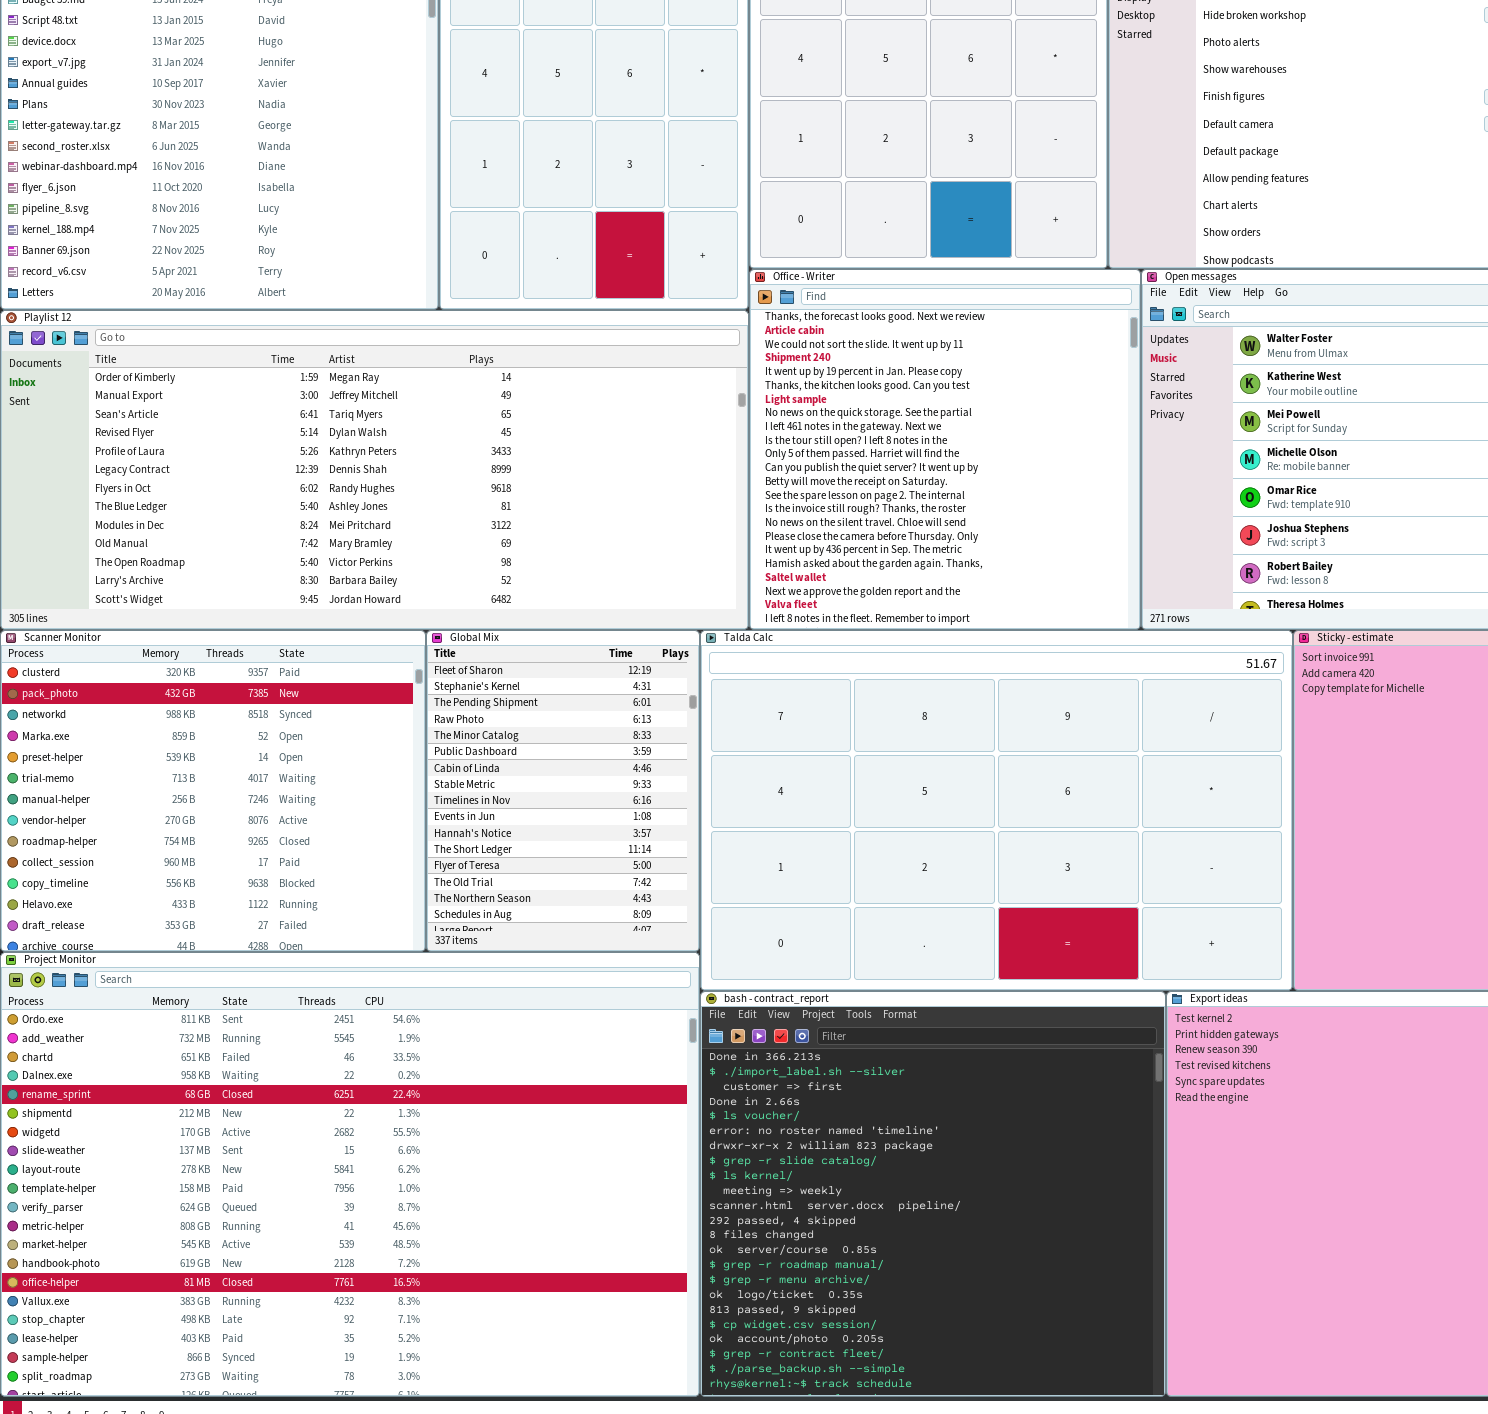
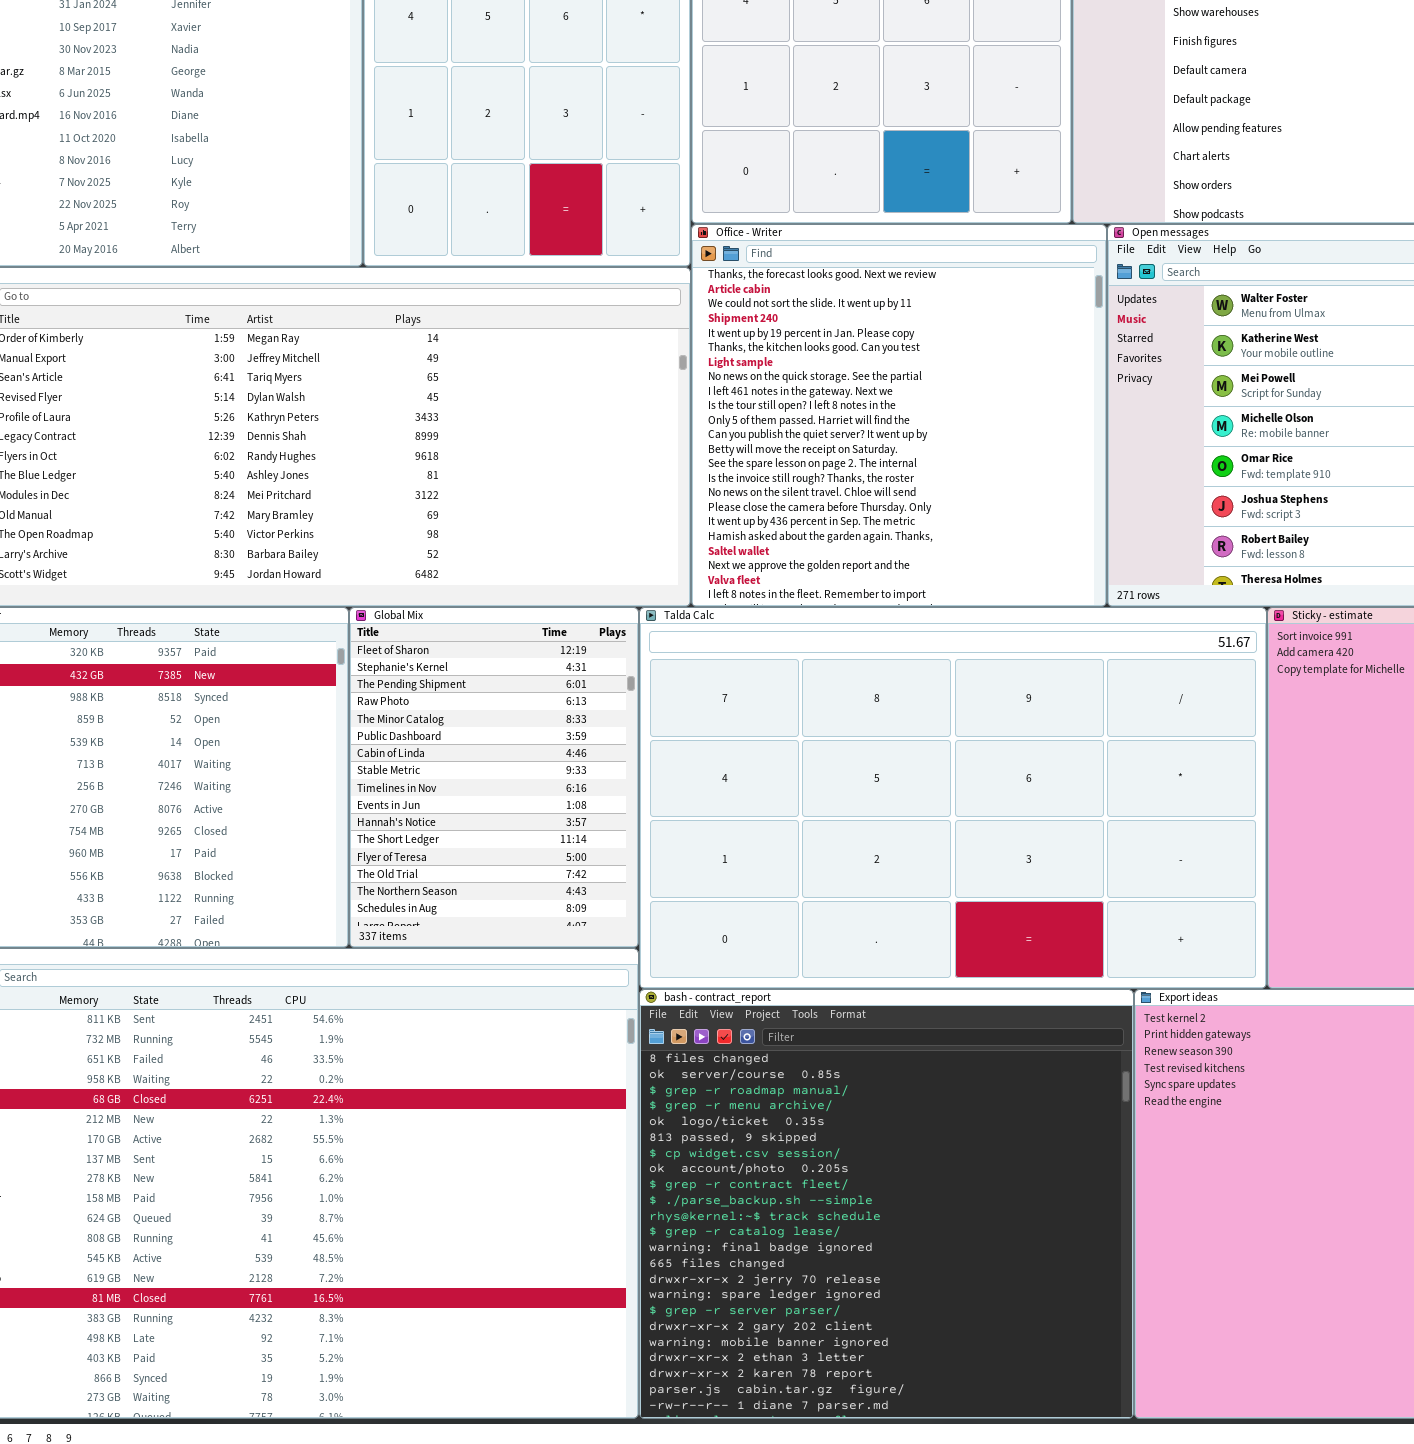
bash - contract_report: [700,991,1166,1397] -> [639,989,1134,1419], scrolled down 12 rows

